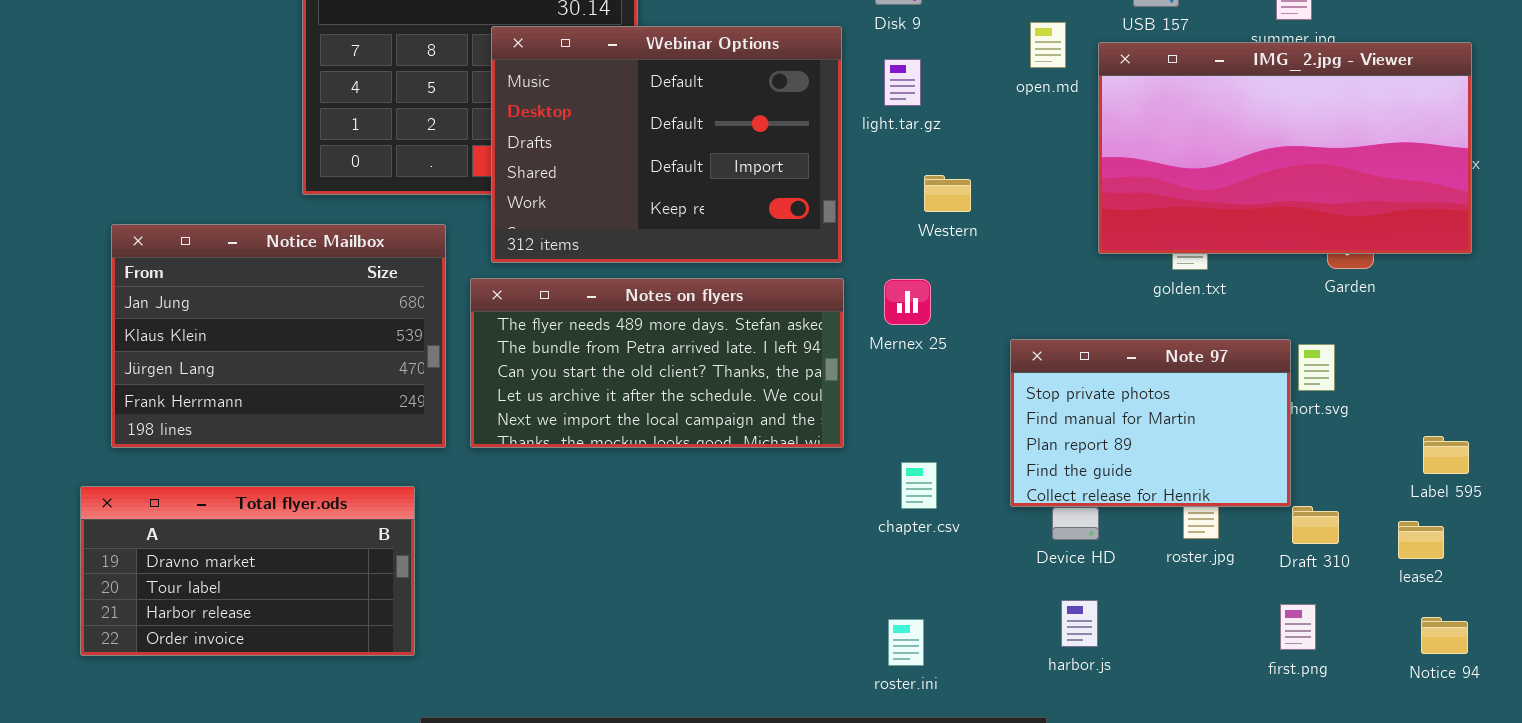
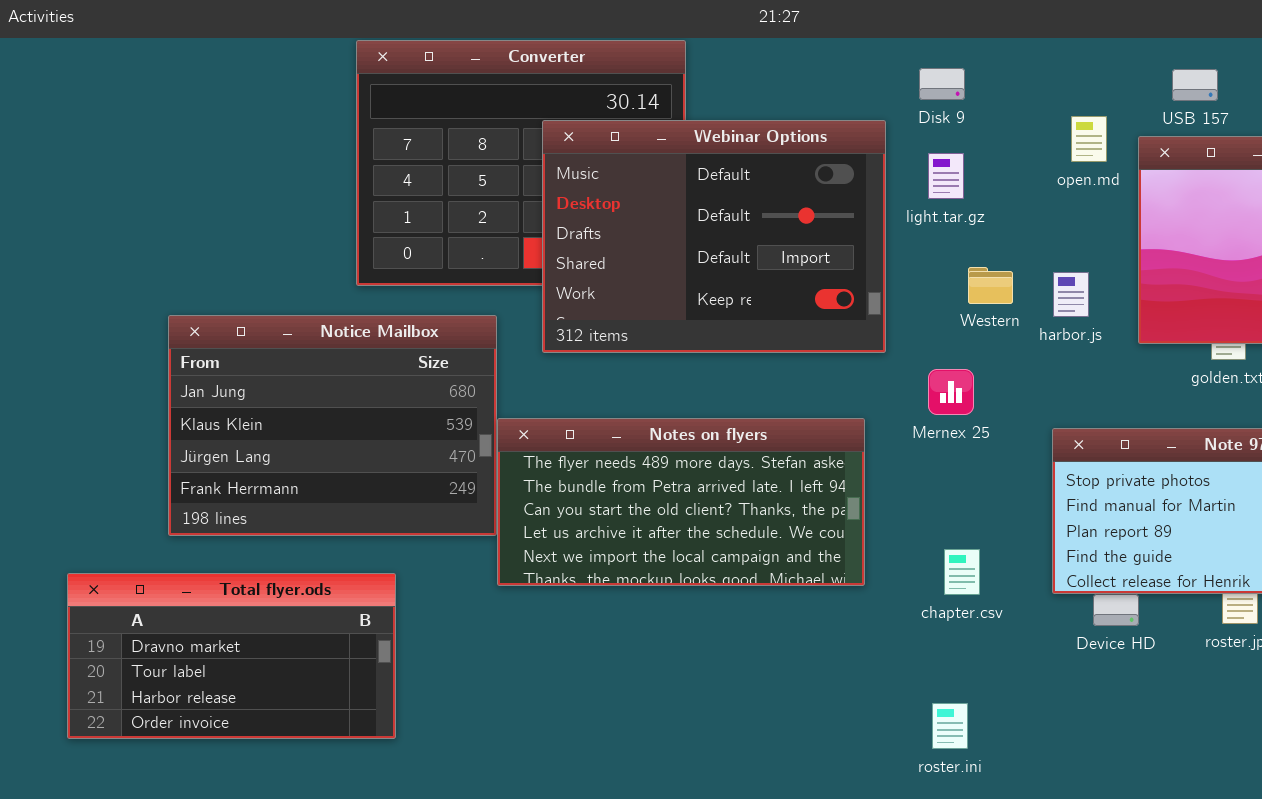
Notes on flyers: [470,278,844,448] -> [497,418,865,586], moved
Total flyer.ods: [80,486,415,656] -> [67,573,396,739], moved
harbor.js: [1061,600,1098,647] -> [1053,272,1089,317], moved

